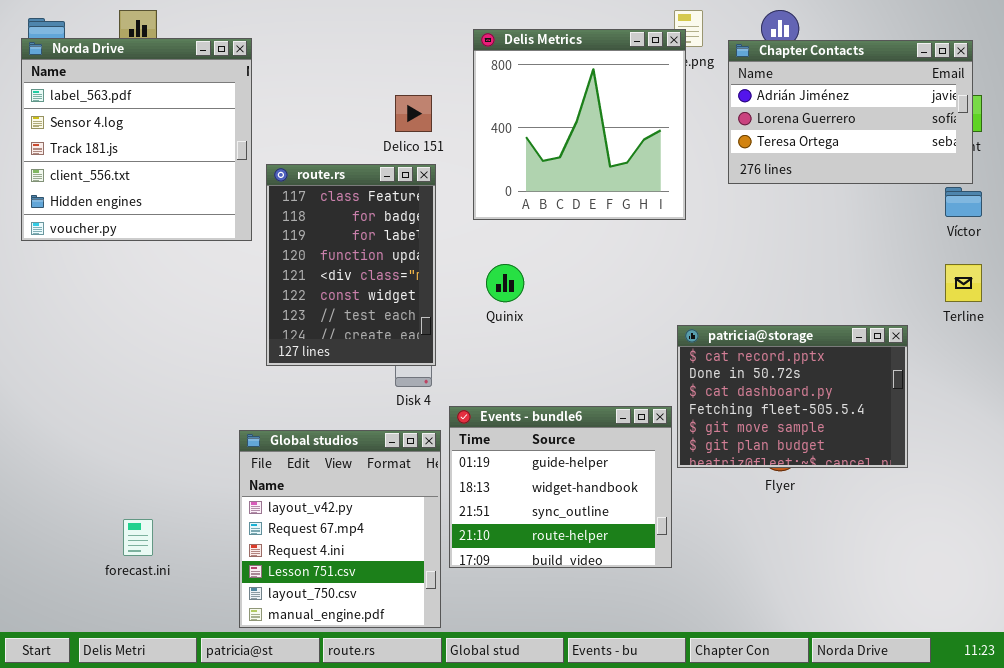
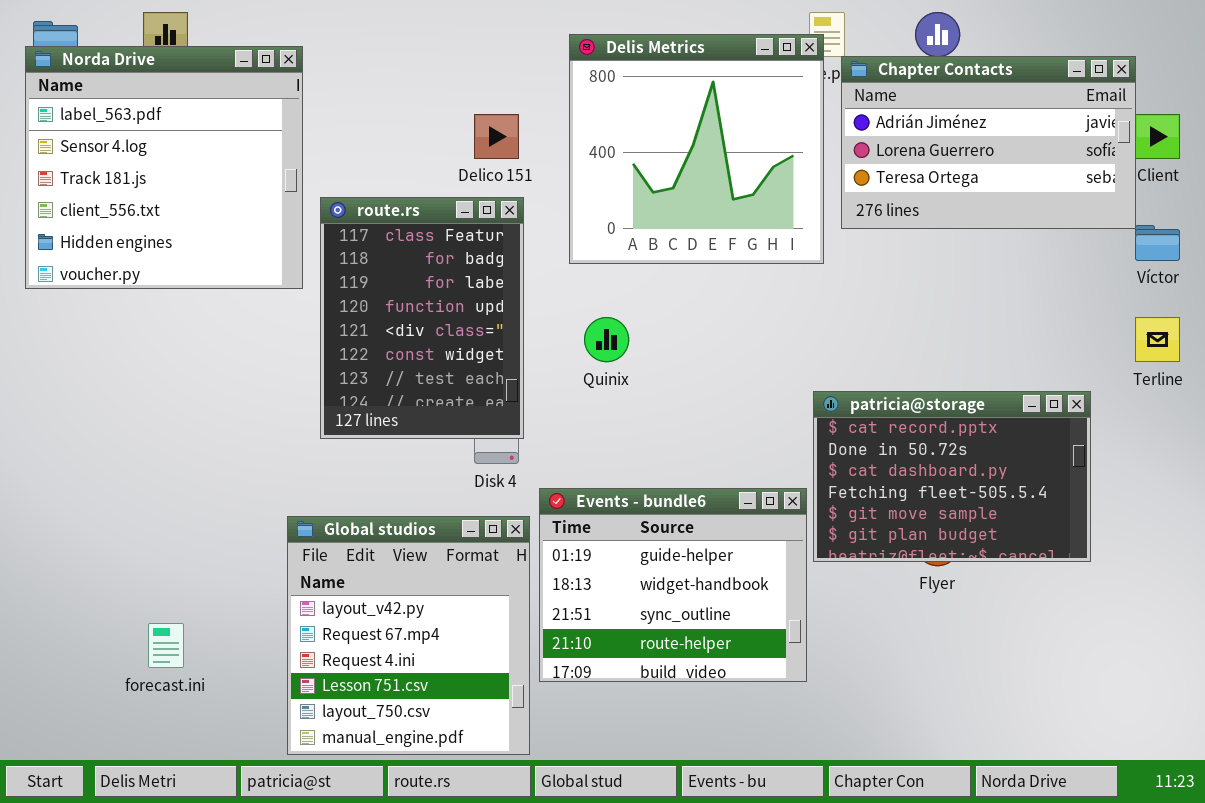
Chapter Contacts: [728,40,973,184] -> [841,56,1136,229], moved

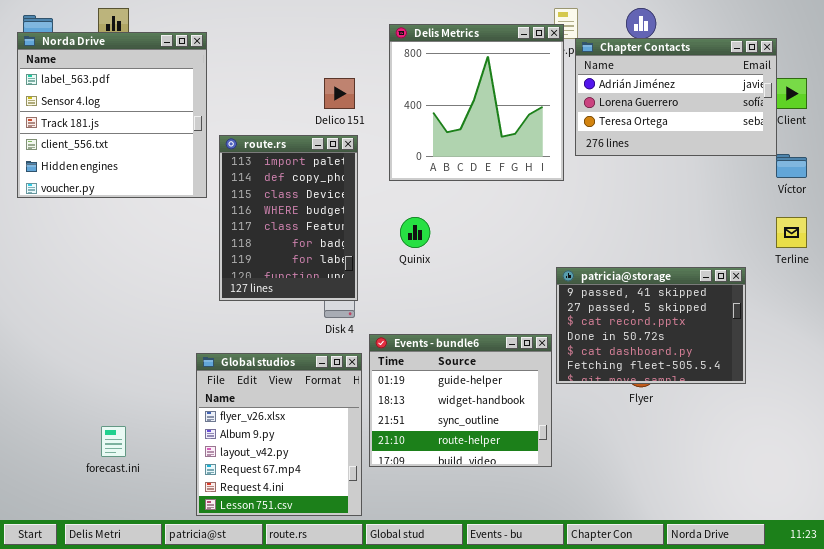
route.rs: [320,197,524,439] -> [219,135,358,301], scrolled up 4 rows
patricia@storage: [813,391,1091,562] -> [556,267,746,384], scrolled up 2 rows
Global studios: [287,516,530,755] -> [196,353,362,516], scrolled up 2 rows

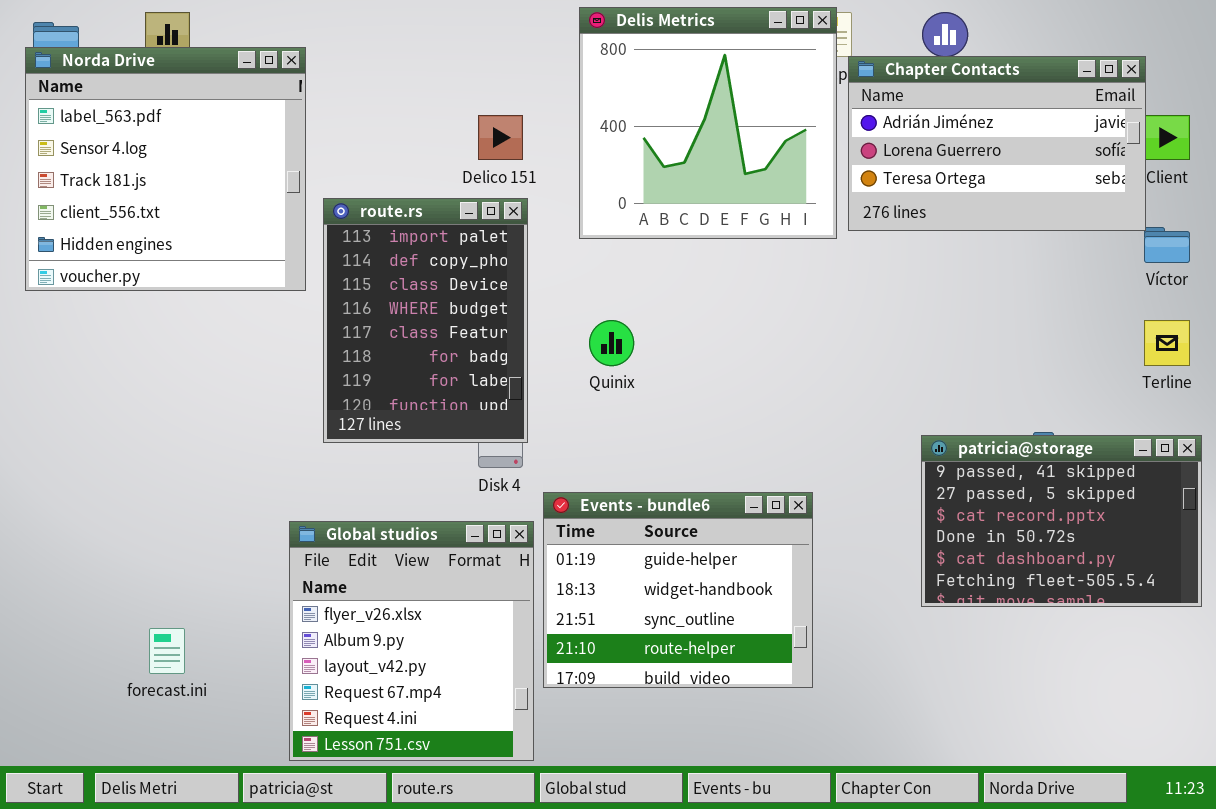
Delis Metrics: [389,24,564,181] -> [579,7,837,239], moved
patricia@storage: [556,267,746,384] -> [921,435,1202,607], moved

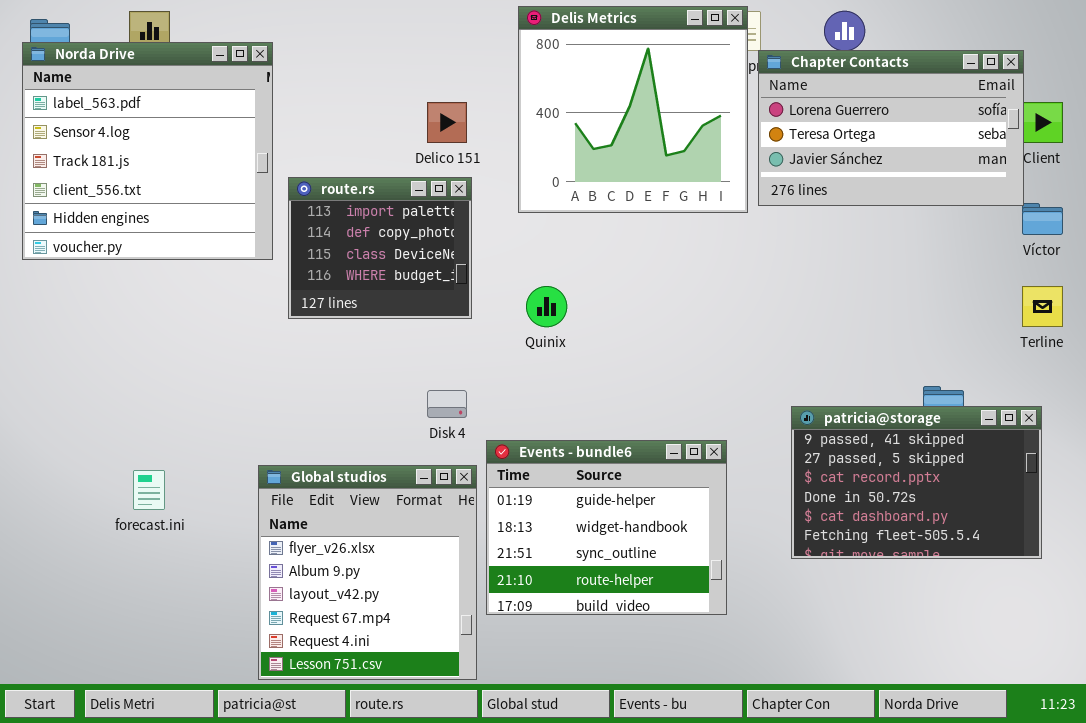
Chapter Contacts: [848,56,1146,231] -> [758,50,1024,206], scrolled down 1 row
route.rs: [323,198,528,443] -> [288,177,472,319], resized
patricia@storage: [921,435,1202,607] -> [791,406,1042,559], moved
forecast.ini: [149,628,185,674] -> [133,470,165,510], moved

